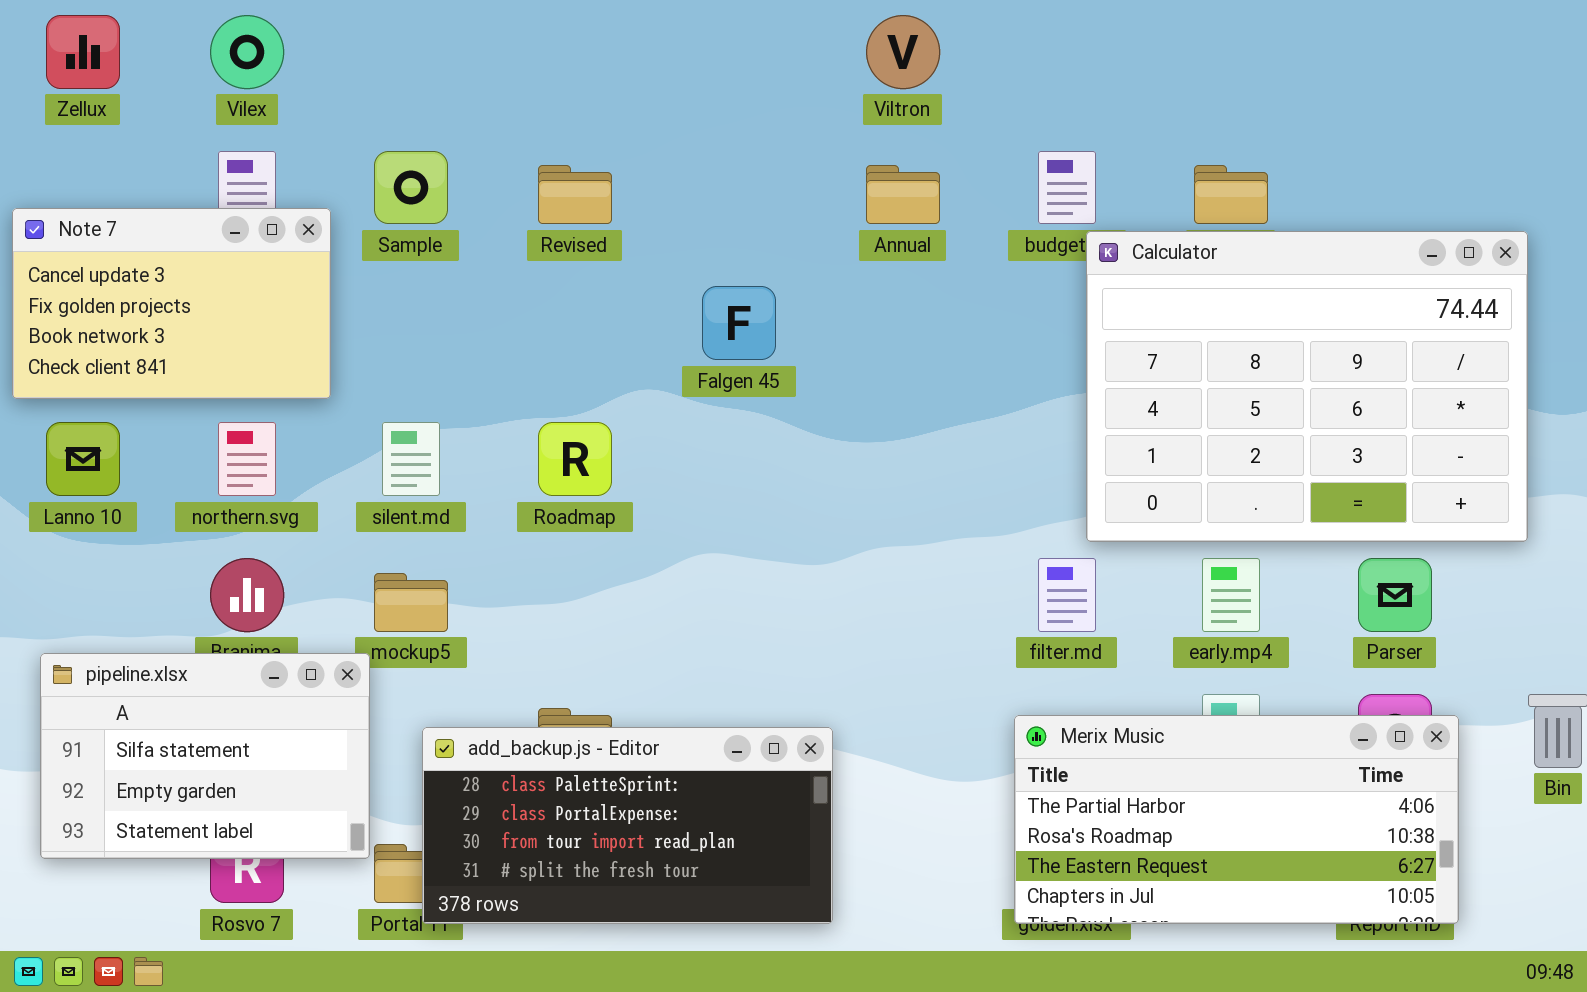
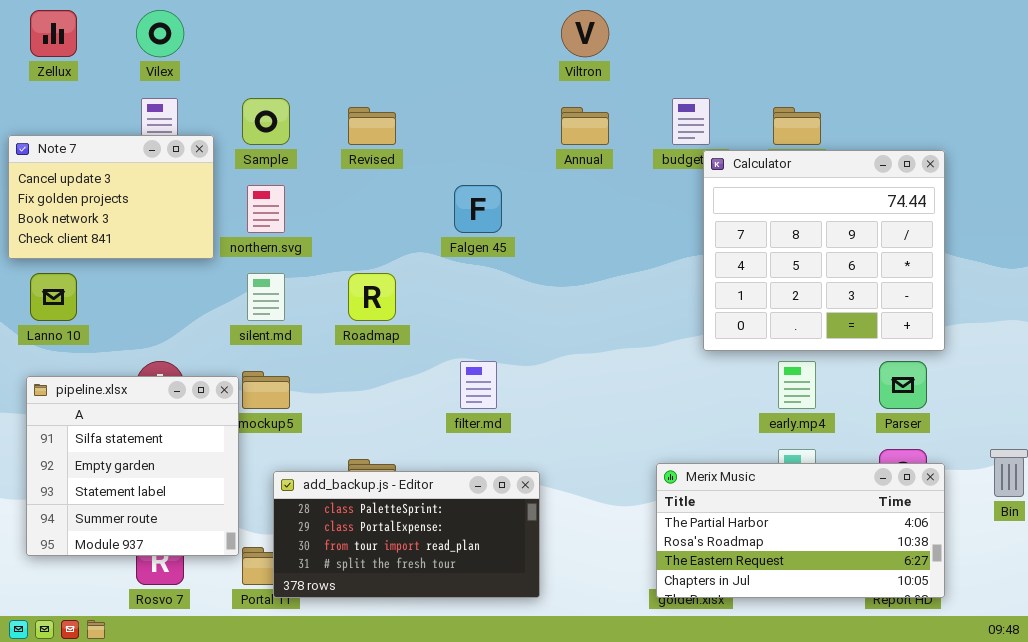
Calculator: [1086,231,1528,542] -> [703,150,945,351], resized
northern.svg: [218,422,276,496] -> [247,185,285,233], moved
filter.md: [1038,558,1096,632] -> [460,361,497,409], moved
pipeline.xlsx: [40,653,370,859] -> [26,376,239,556], resized

